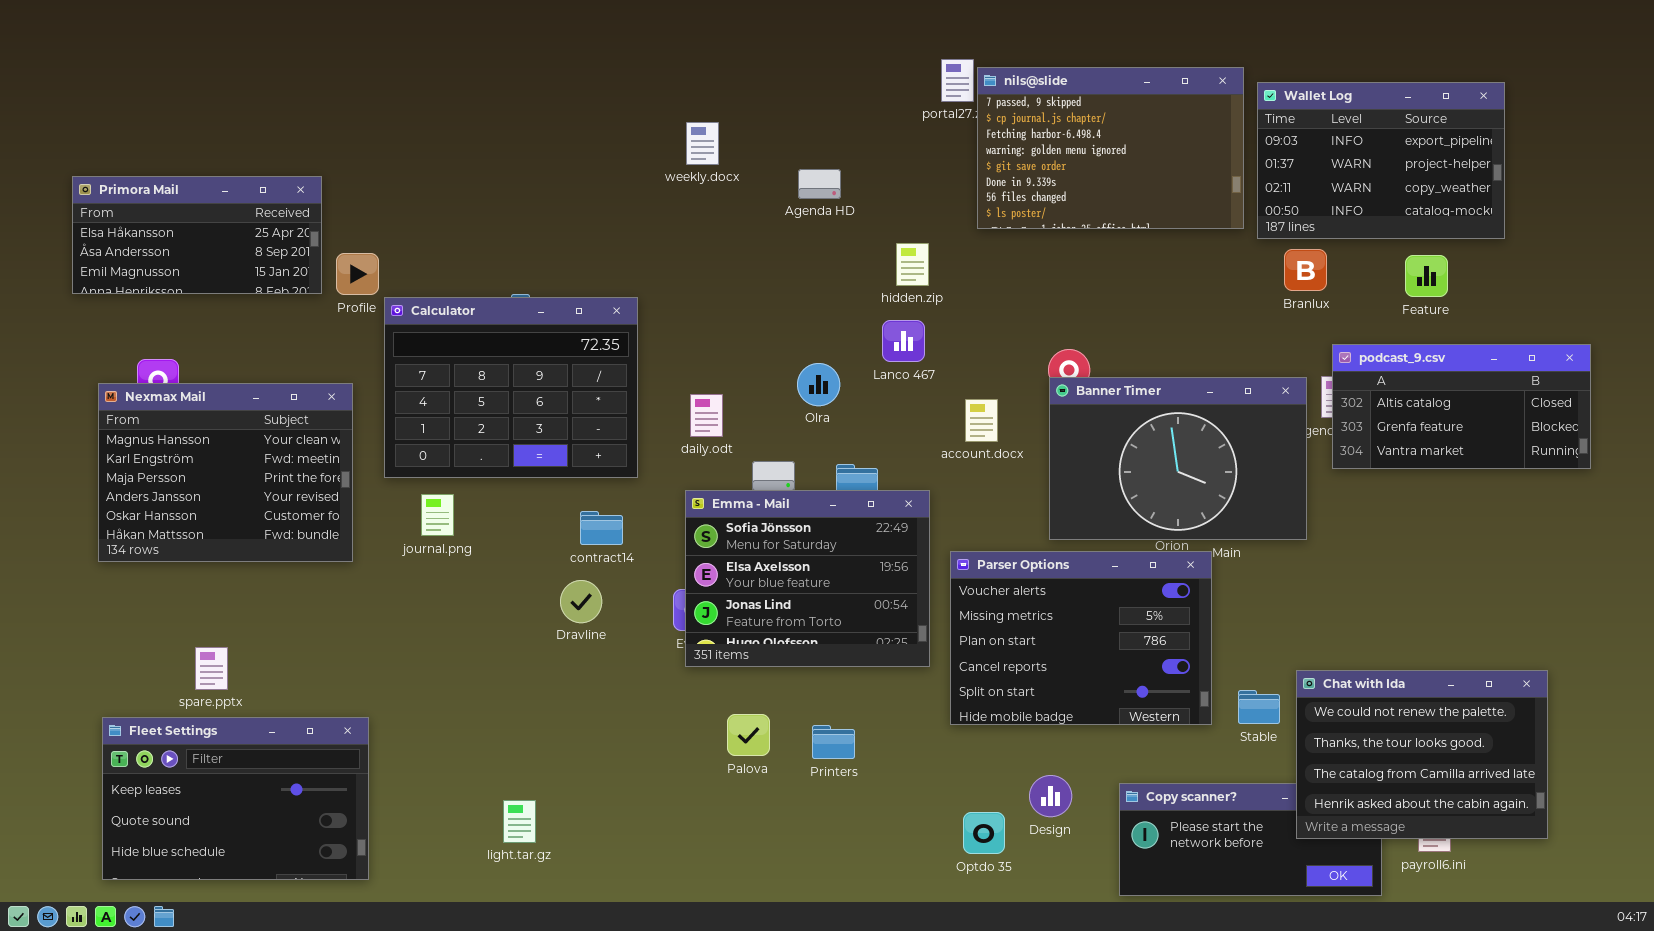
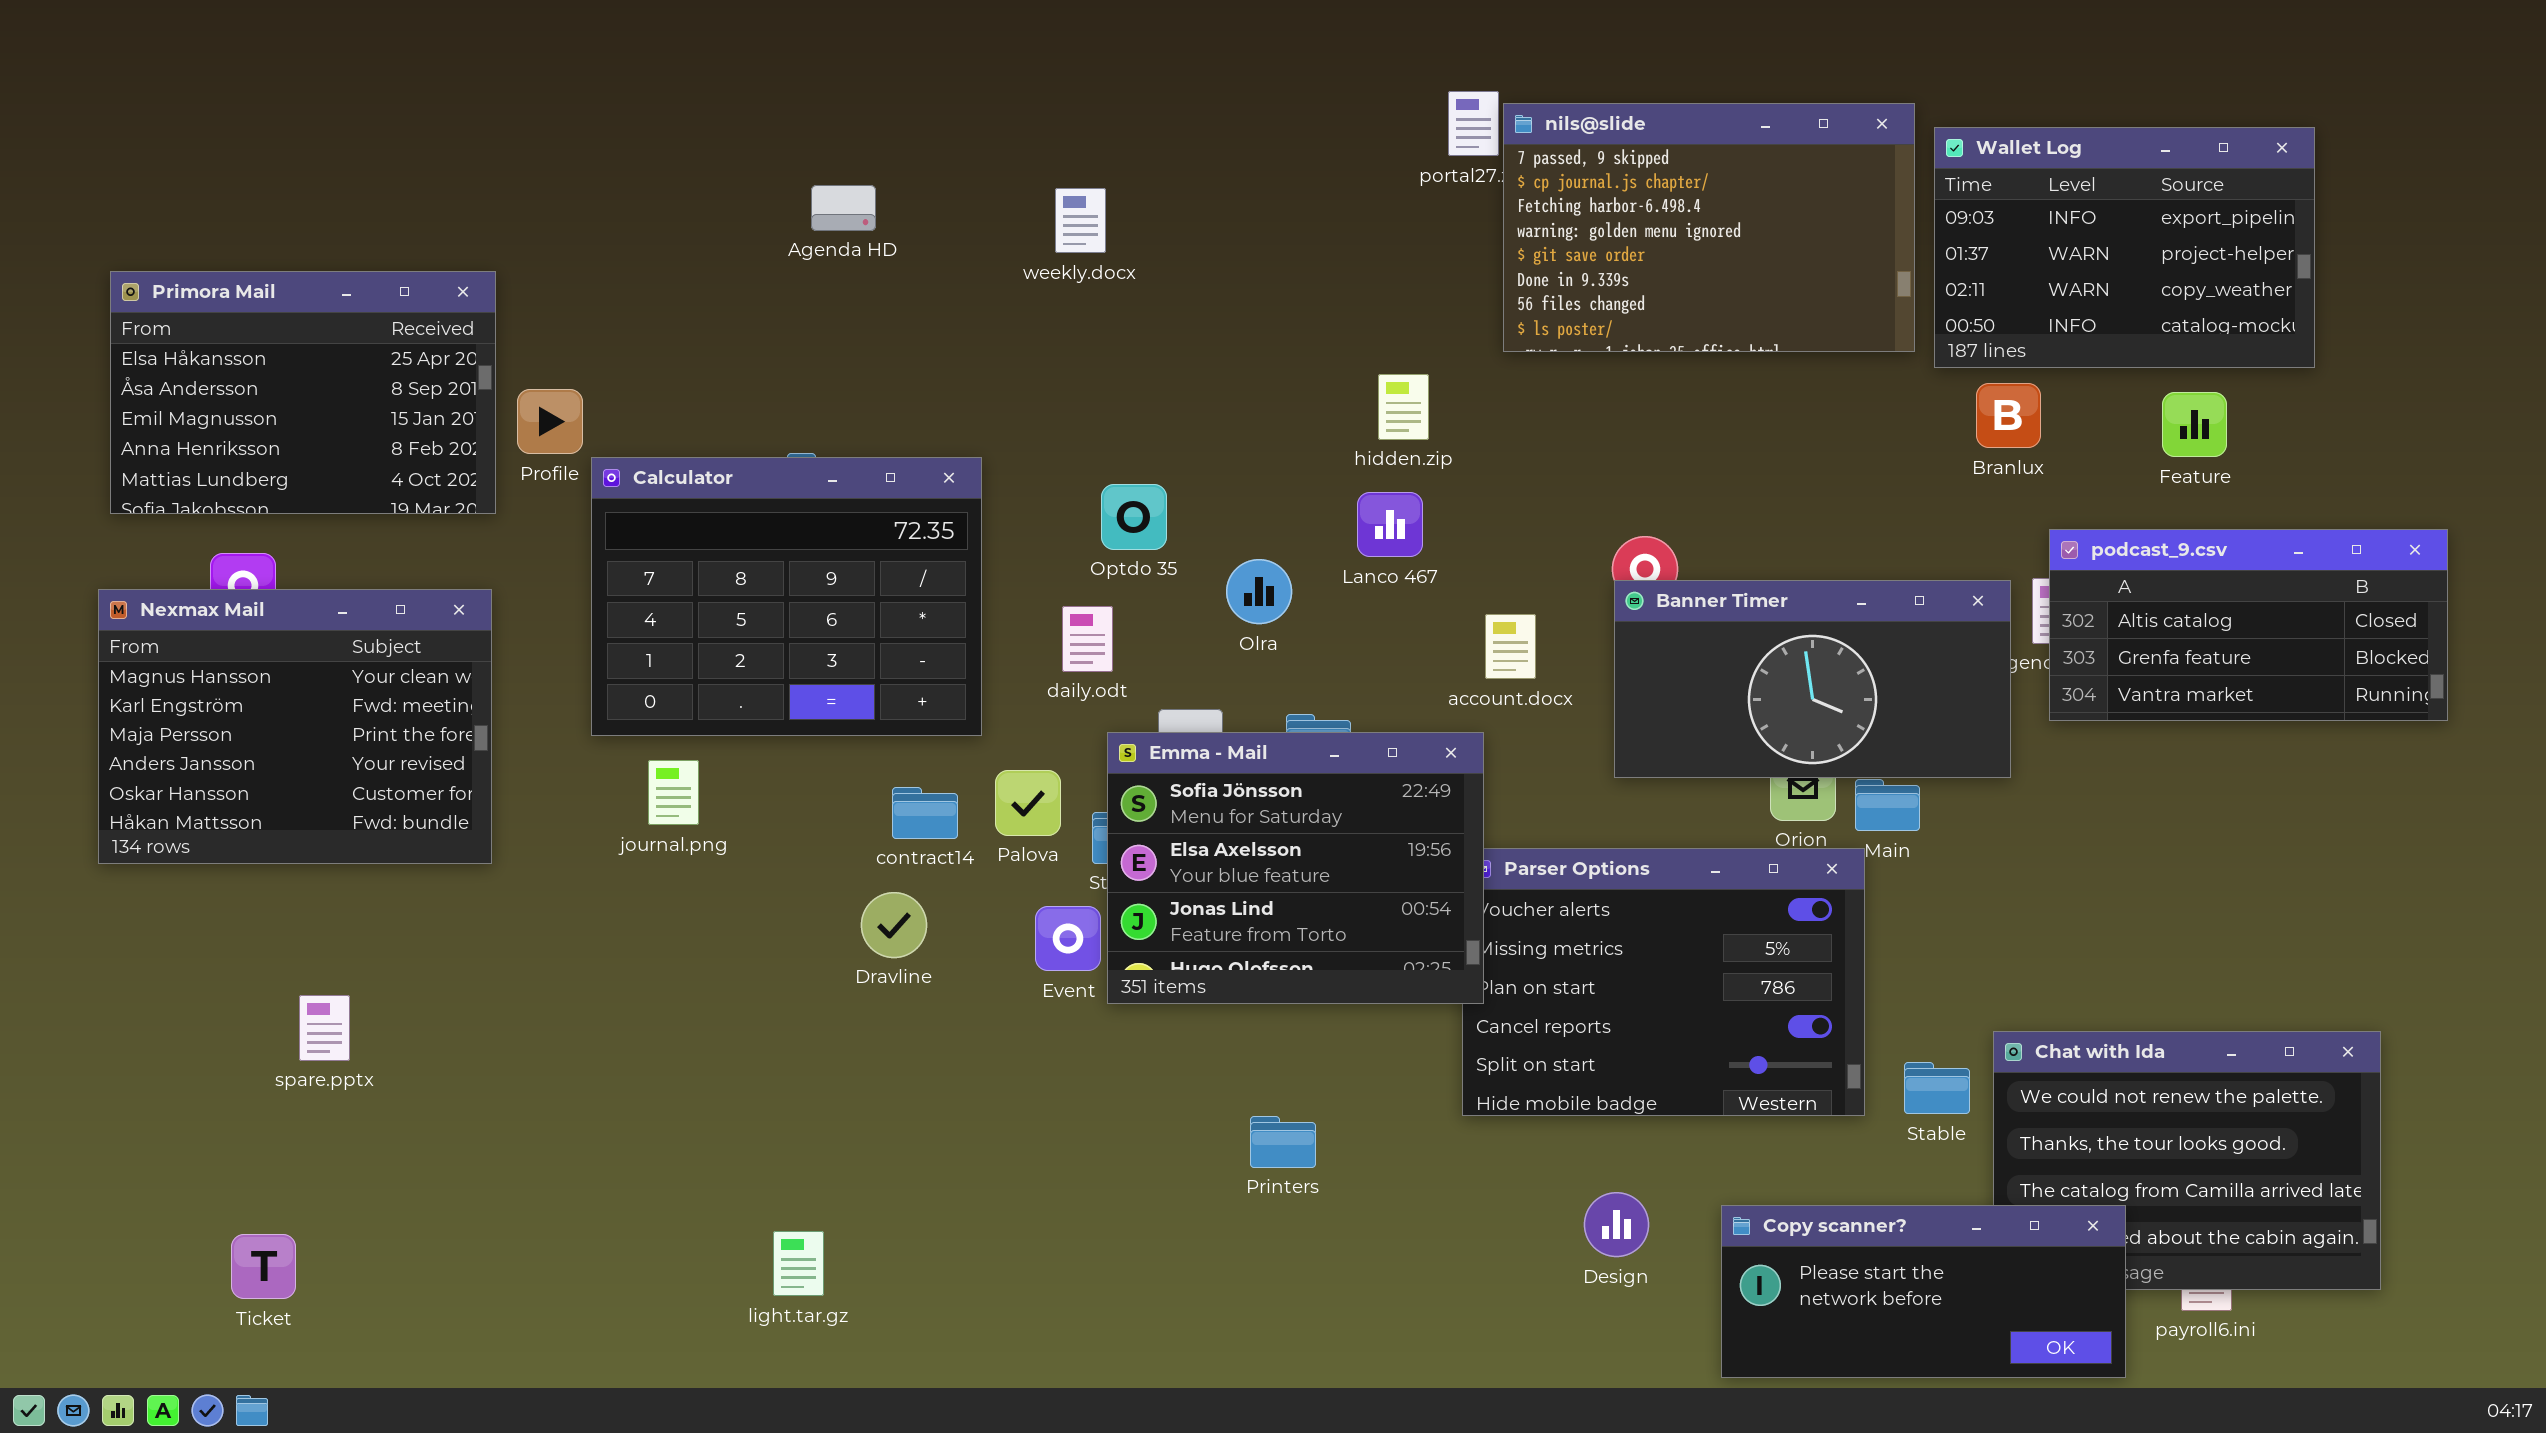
Agenda HD: [798,169,841,199] -> [811,185,876,231], moved
Primora Mail: [72,176,322,294] -> [110,271,496,514], resized
Banner Timer: [1049,377,1307,540] -> [1614,580,2011,778], resized
Nexmax Mail: [98,383,353,562] -> [98,589,492,864], moved
Emma - Mail: [685,490,930,667] -> [1107,732,1484,1004], moved
Palova: [727,714,770,756] -> [995,770,1061,836], moved
Fleet Settings: [102,717,369,880] -> none, closed
Copy scanner?: [1119,783,1382,896] -> [1721,1205,2126,1378], raised
Optdo 35: [963,812,1005,854] -> [1101,484,1167,550], moved

